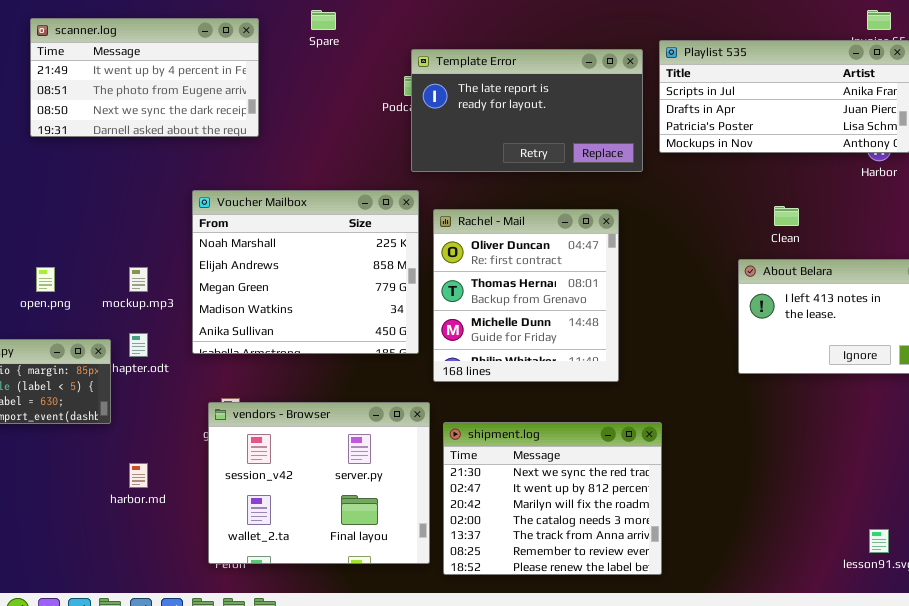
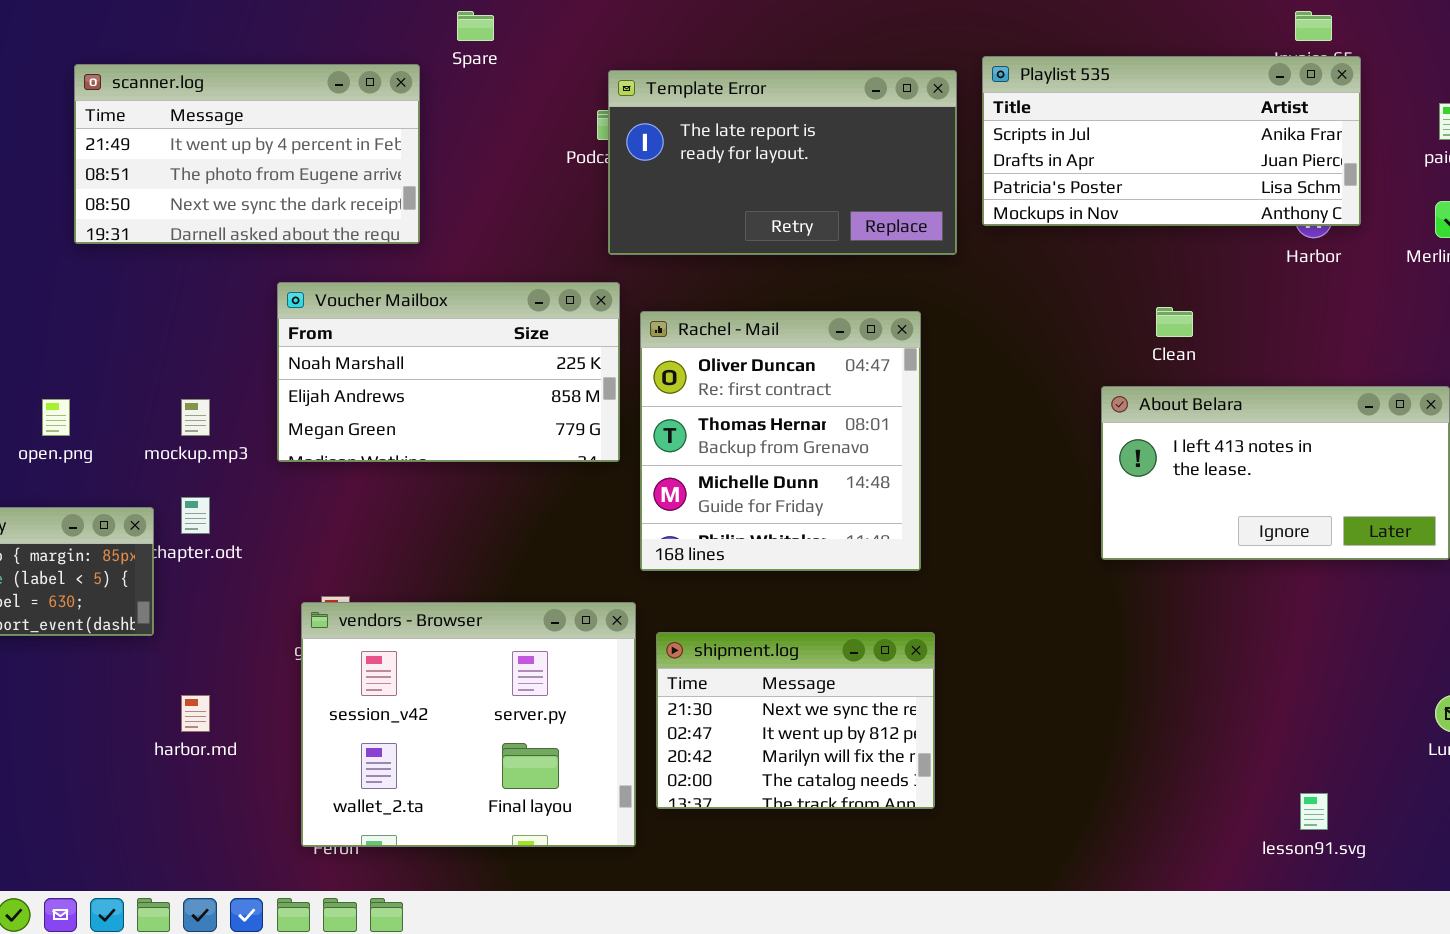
scanner.log: [30,18,259,137] -> [74,64,420,244], moved
Voucher Mailbox: [192,190,419,354] -> [277,282,620,462], resized
shipment.log: [443,422,662,575] -> [656,632,935,809], resized

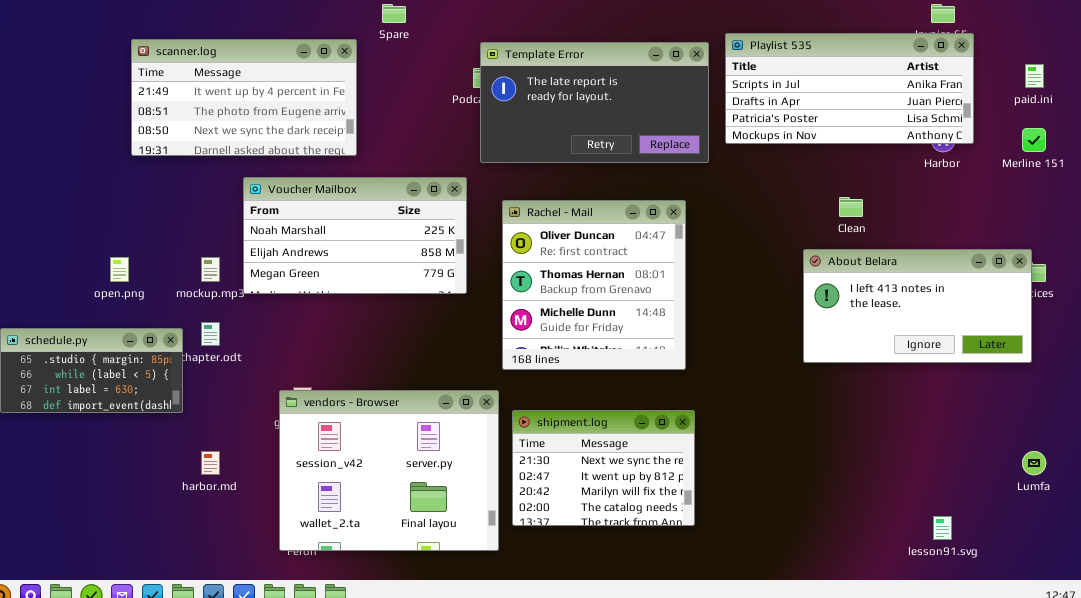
Voucher Mailbox: [277,282,620,462] -> [243,177,467,294], moved

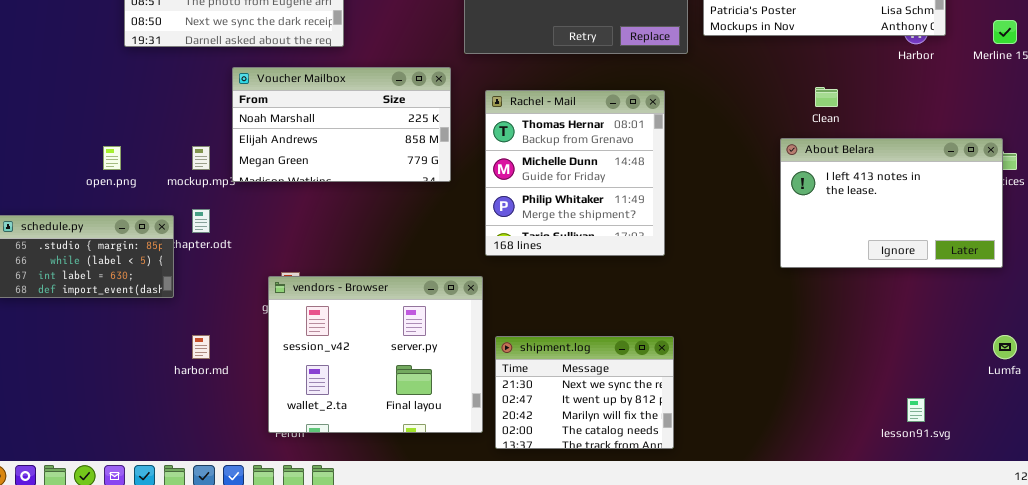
Rachel - Mail: [502,200,686,370] -> [485,90,665,256], scrolled down 1 row
About Belara: [803,249,1032,363] -> [780,138,1003,268], resized
shipment.log: [512,410,695,526] -> [495,336,674,449], moved

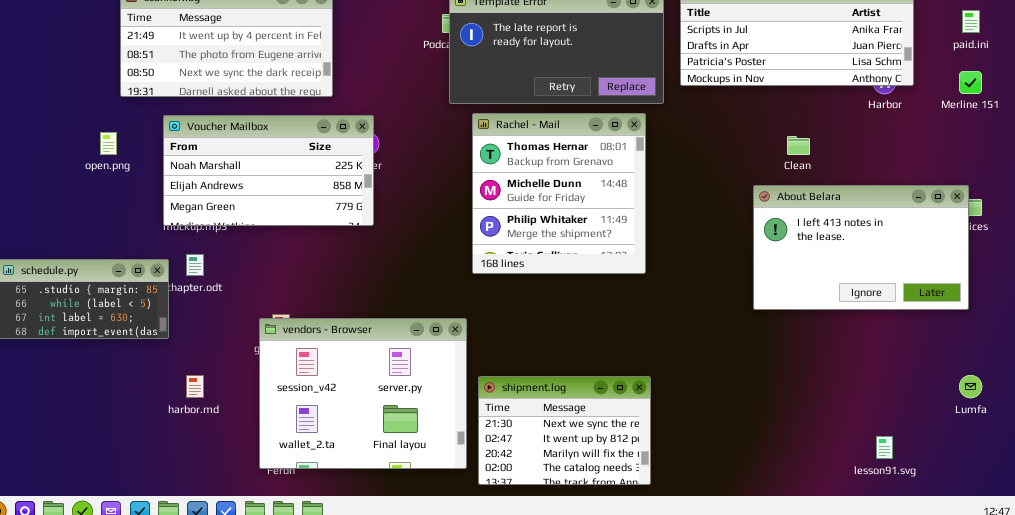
Voucher Mailbox: [232,67,451,182] -> [163,115,374,226], moved
Rachel - Mail: [485,90,665,256] -> [472,113,646,274], moved
open.png: [103,146,121,170] -> [100,132,117,155], moved

